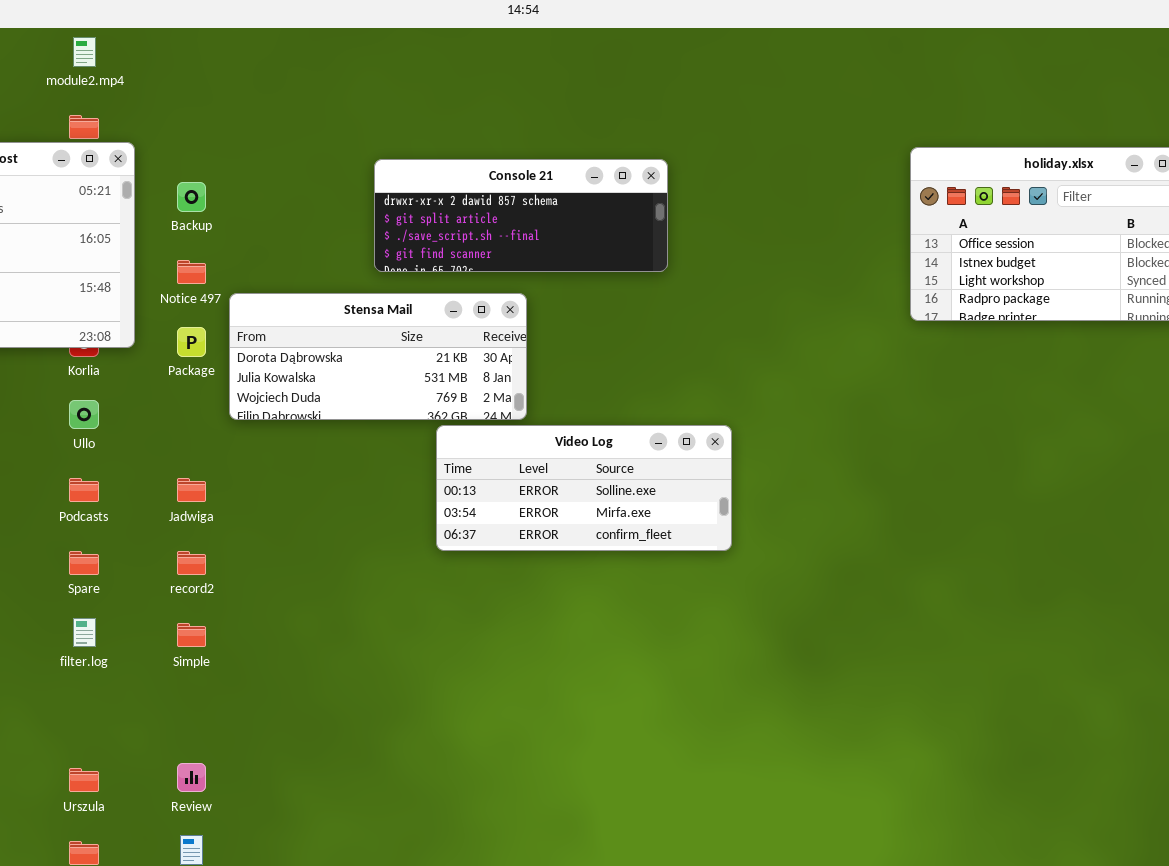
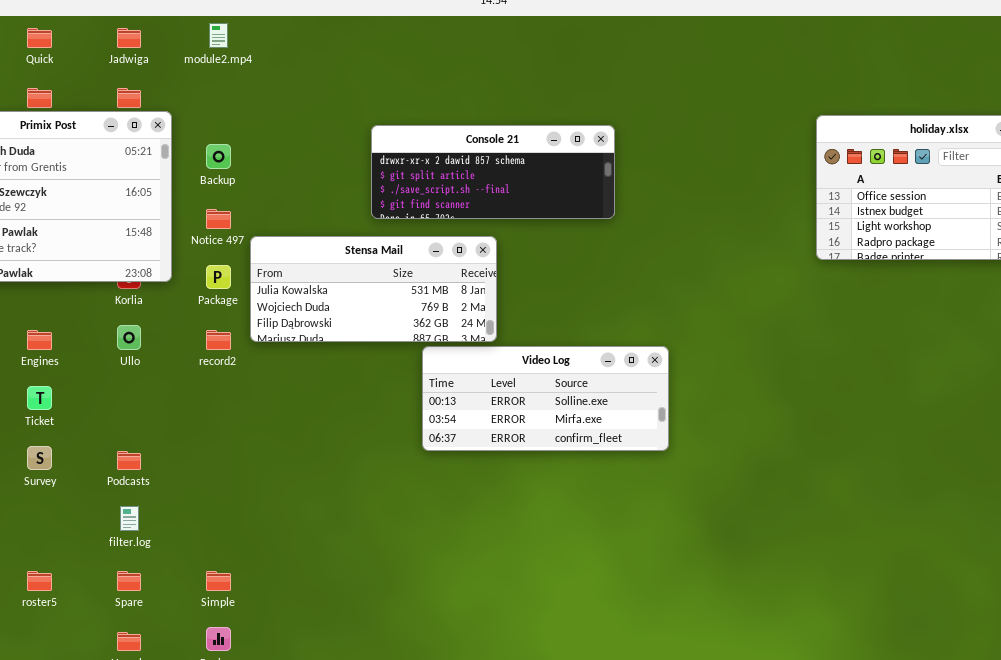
module2.mp4: [73,37,96,67] -> [209,23,228,48], moved
Stensa Mail: [229,293,527,420] -> [250,236,497,342], scrolled down 1 row
Podcasts: [69,478,99,502] -> [117,451,141,470], moved
Jadwiga: [177,478,206,502] -> [117,28,141,48], moved
Spare: [69,551,99,575] -> [117,571,141,591], moved
record2: [177,551,206,575] -> [206,330,231,350], moved
Simple: [177,623,206,647] -> [206,571,231,591], moved

